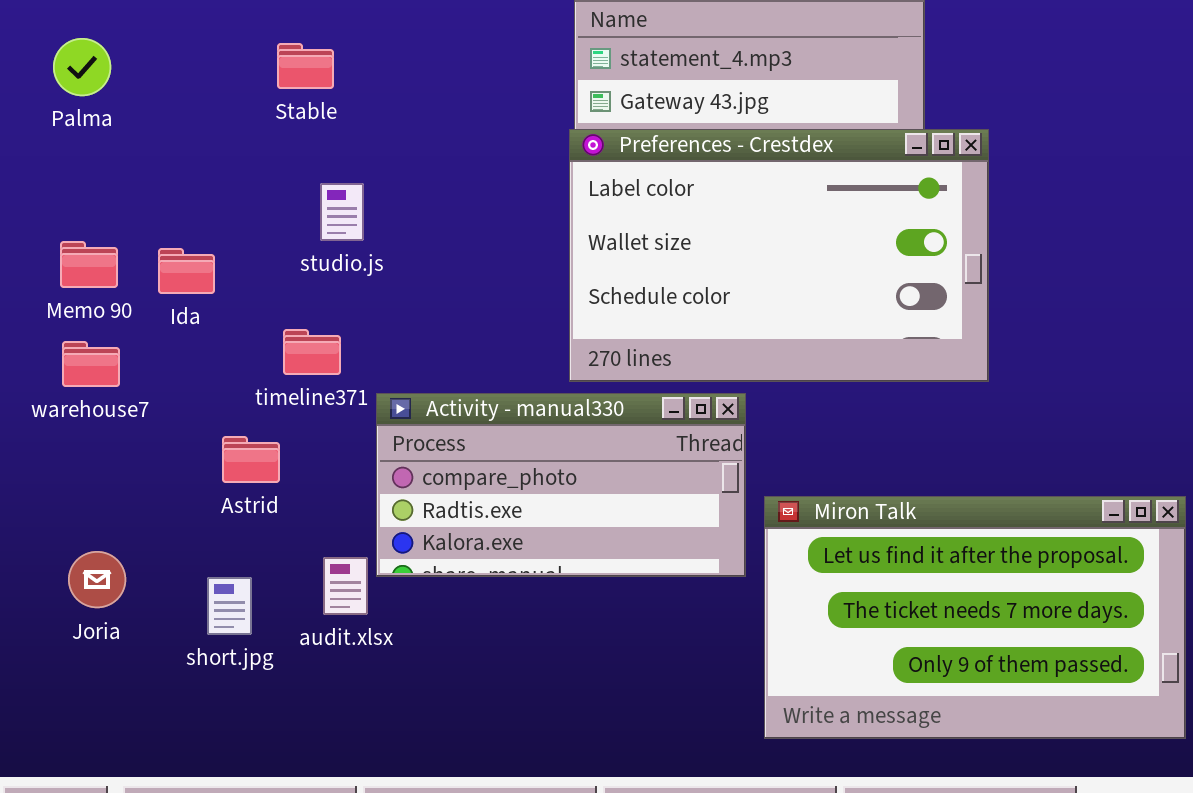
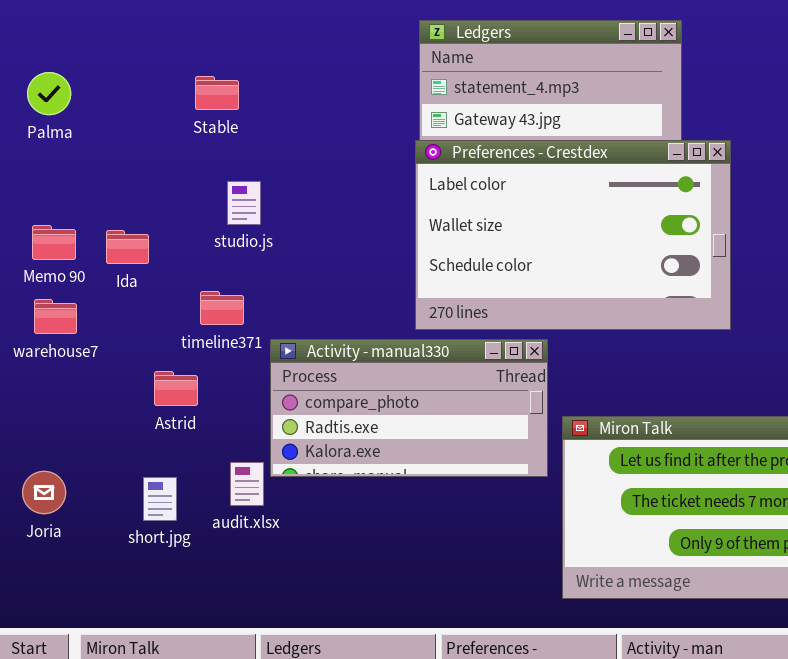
Joria: [68,551,126,608] -> [22,471,66,514], moved

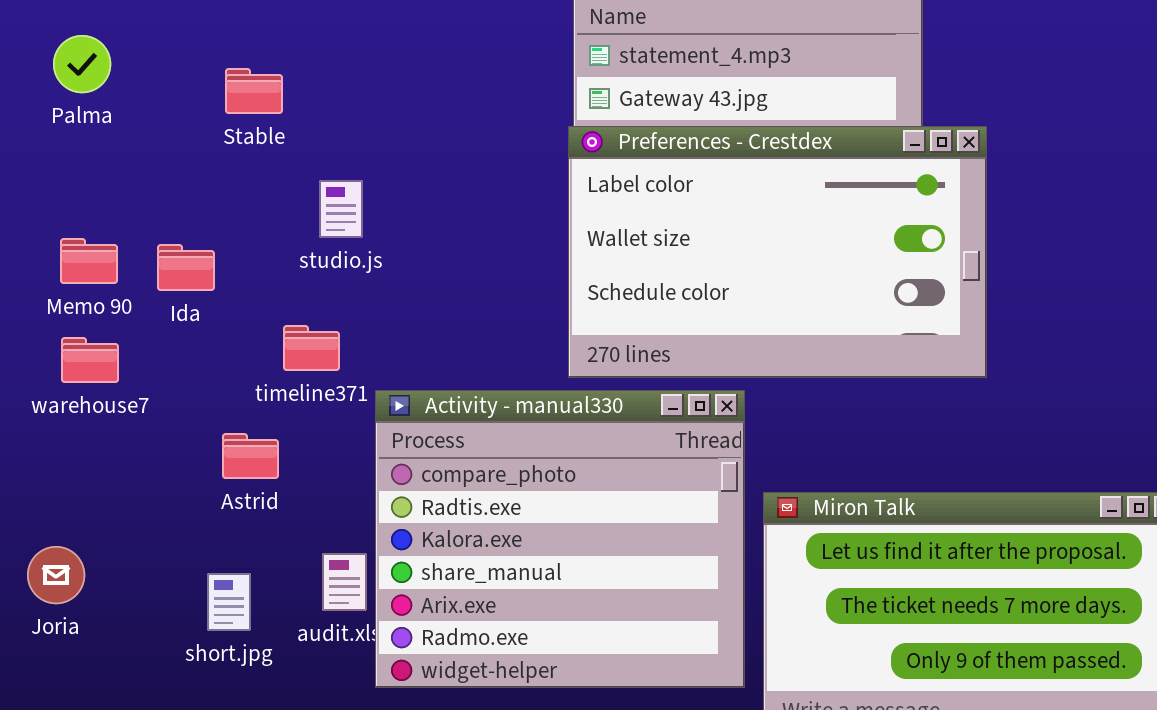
Stable: [195,76,239,110] -> [225,68,283,114], moved
Activity - manual330: [270,339,548,477] -> [375,390,745,688], resized
Joria: [22,471,66,514] -> [27,546,85,604], moved

